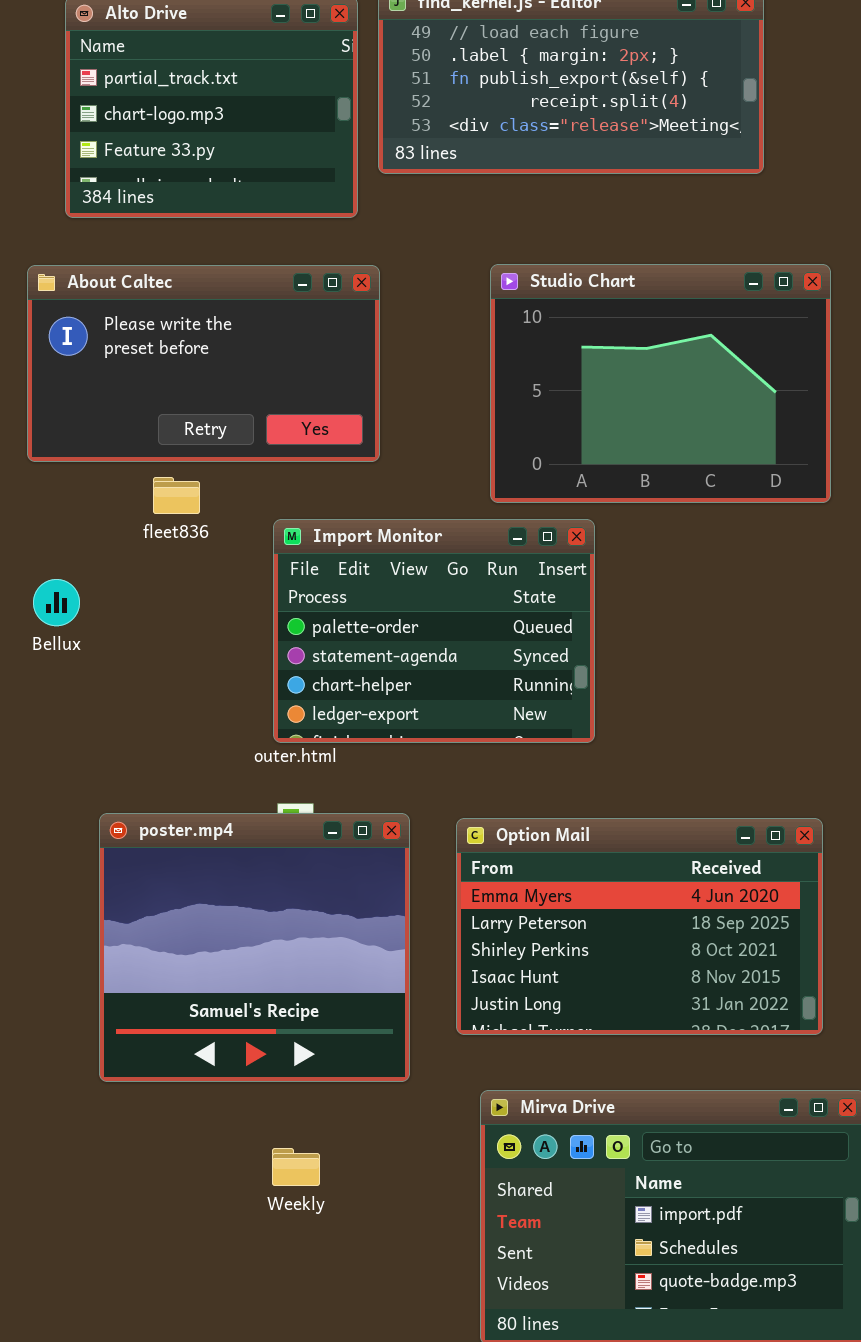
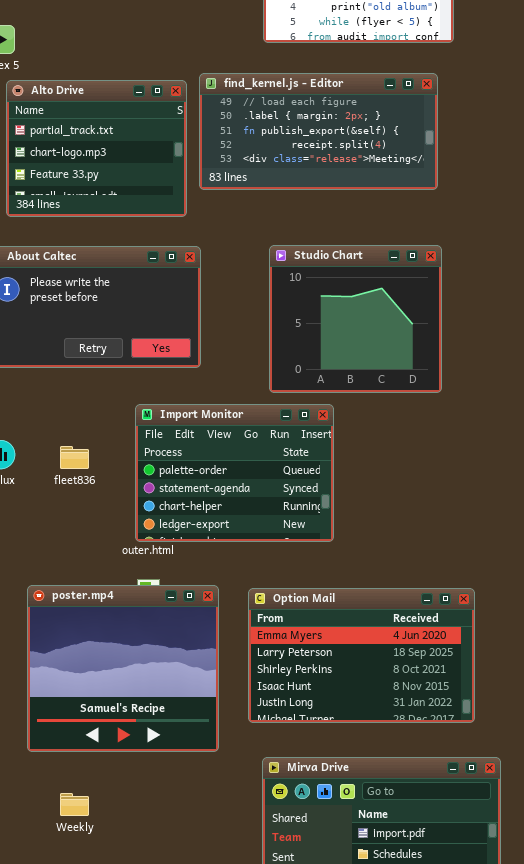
Studio Chart: [490,264,831,503] -> [269,245,442,393], resized
fleet836: [153,477,200,514] -> [60,446,89,469], moved
Weekly: [272,1148,320,1186] -> [60,793,89,816], moved

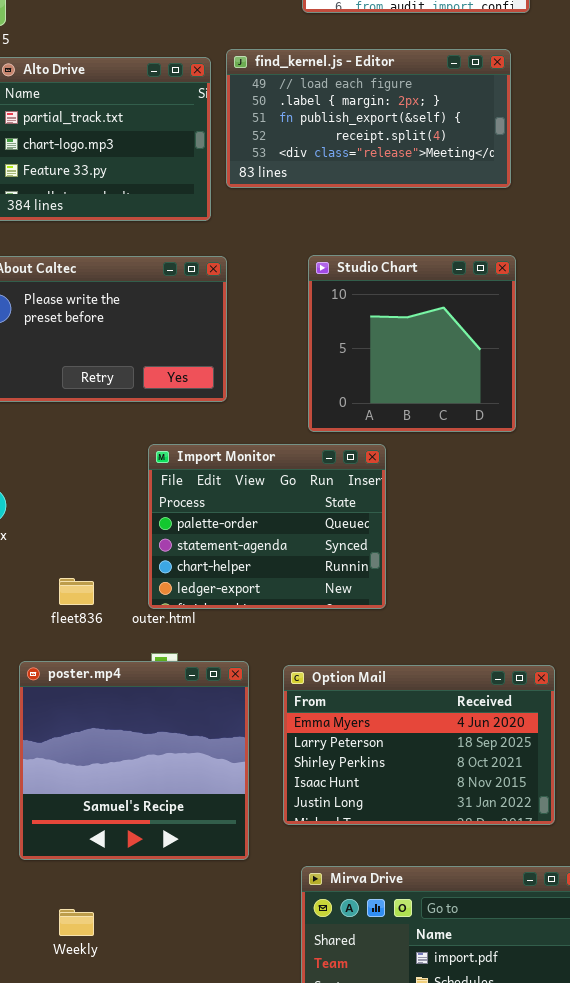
fleet836: [60,446,89,469] -> [59,578,94,605], moved

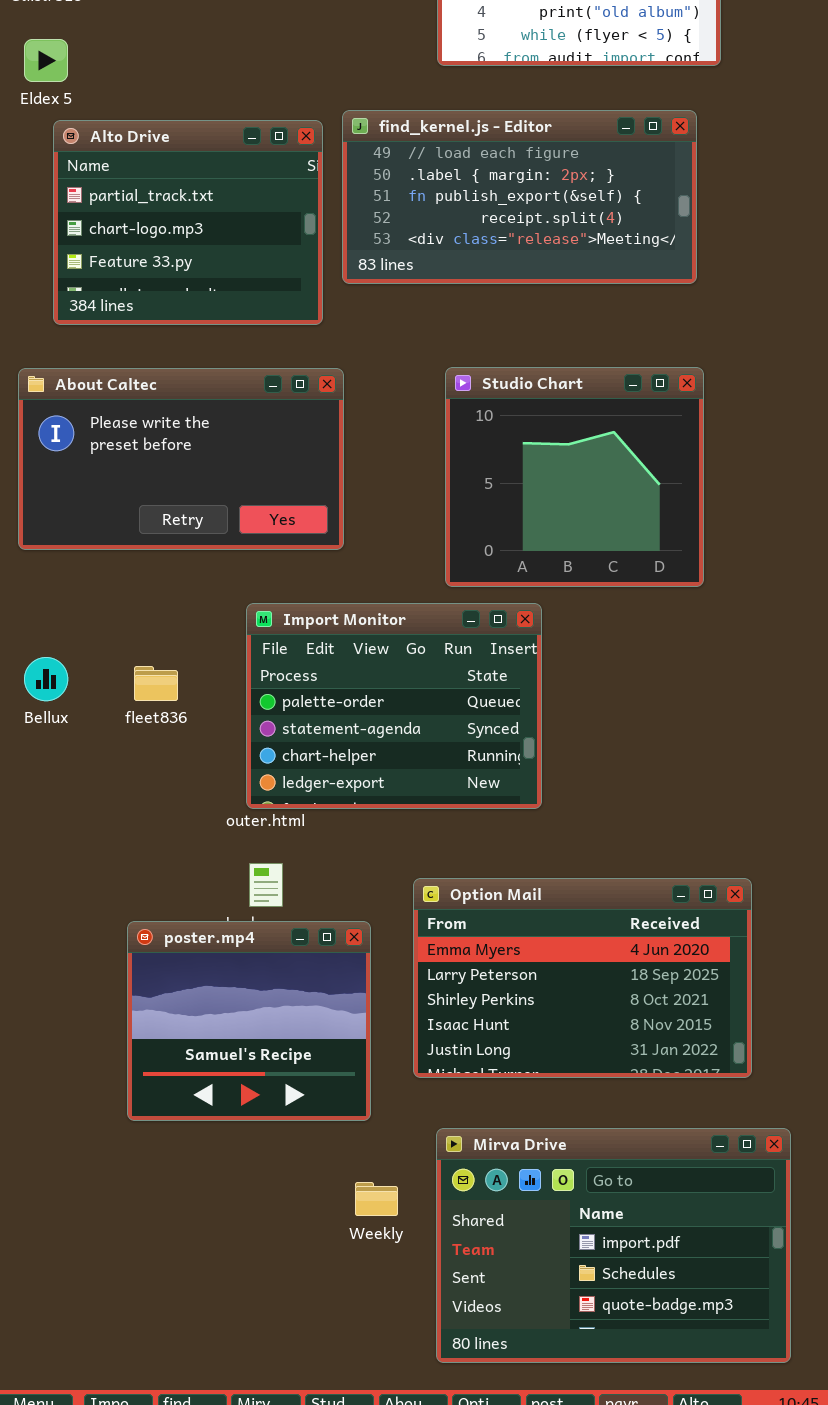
fleet836: [59,578,94,605] -> [134,666,178,701], moved
poster.mp4: [19,661,249,860] -> [127,921,371,1121], resized
Weekly: [59,909,94,936] -> [355,1182,398,1216], moved

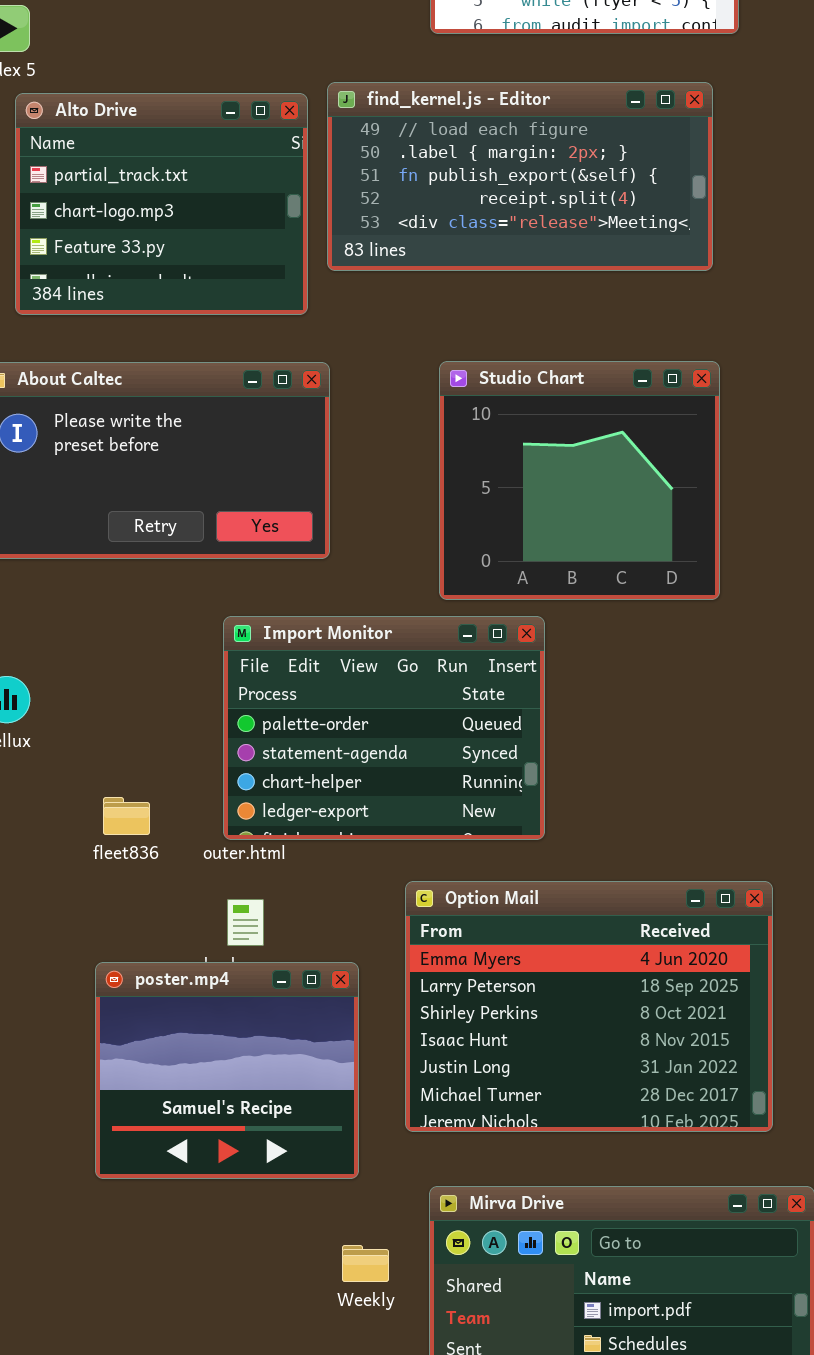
fleet836: [134,666,178,701] -> [103,797,150,835], moved
Option Mail: [413,878,752,1078] -> [405,881,773,1132], resized

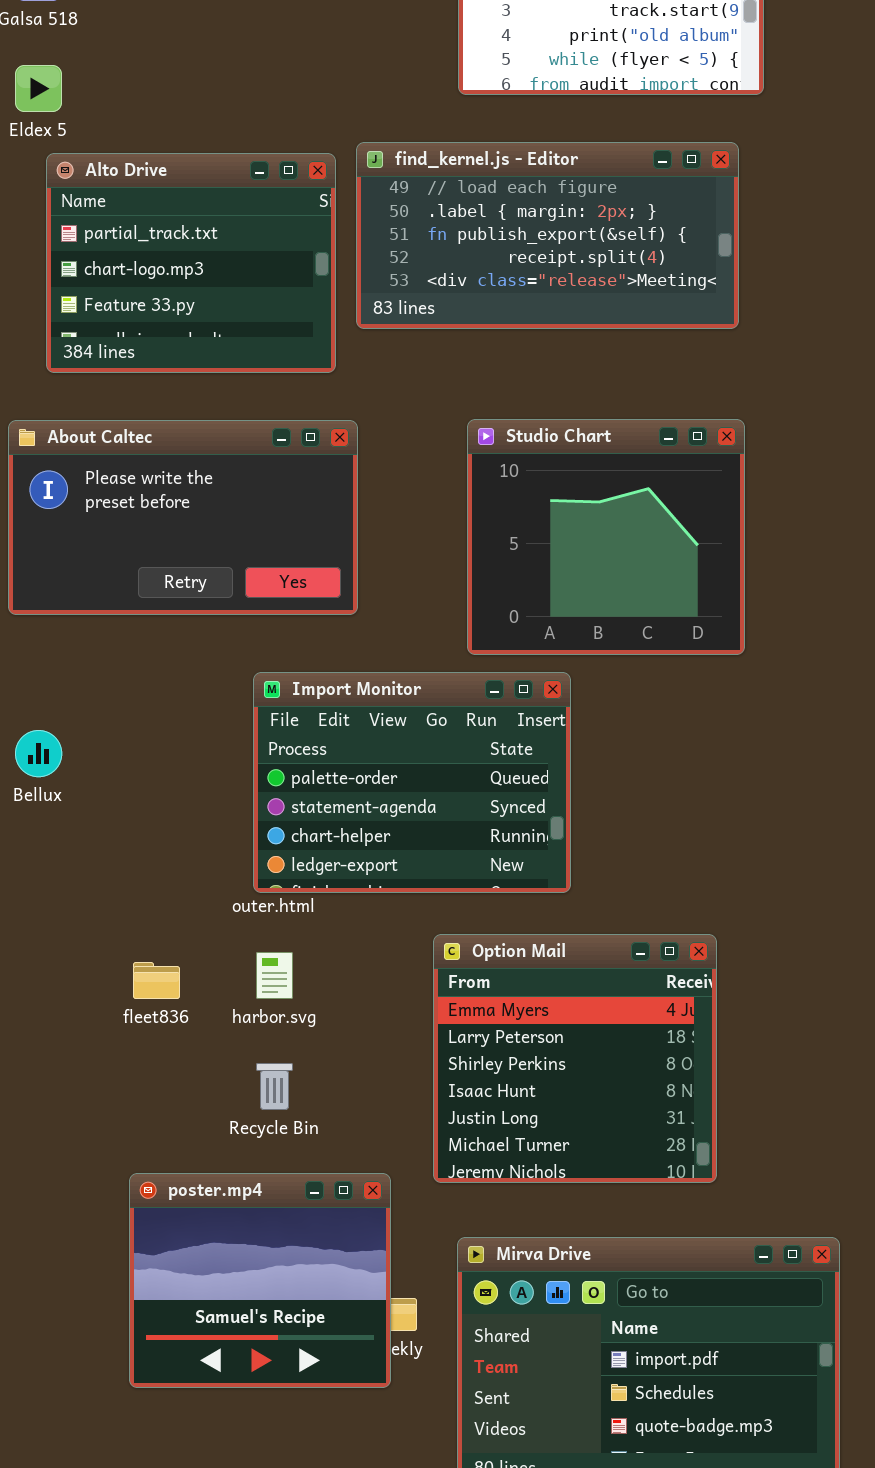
fleet836: [103,797,150,835] -> [133,962,180,999], moved
Option Mail: [405,881,773,1132] -> [433,934,717,1183], resized
poster.mp4: [95,962,359,1179] -> [129,1173,391,1388], moved

